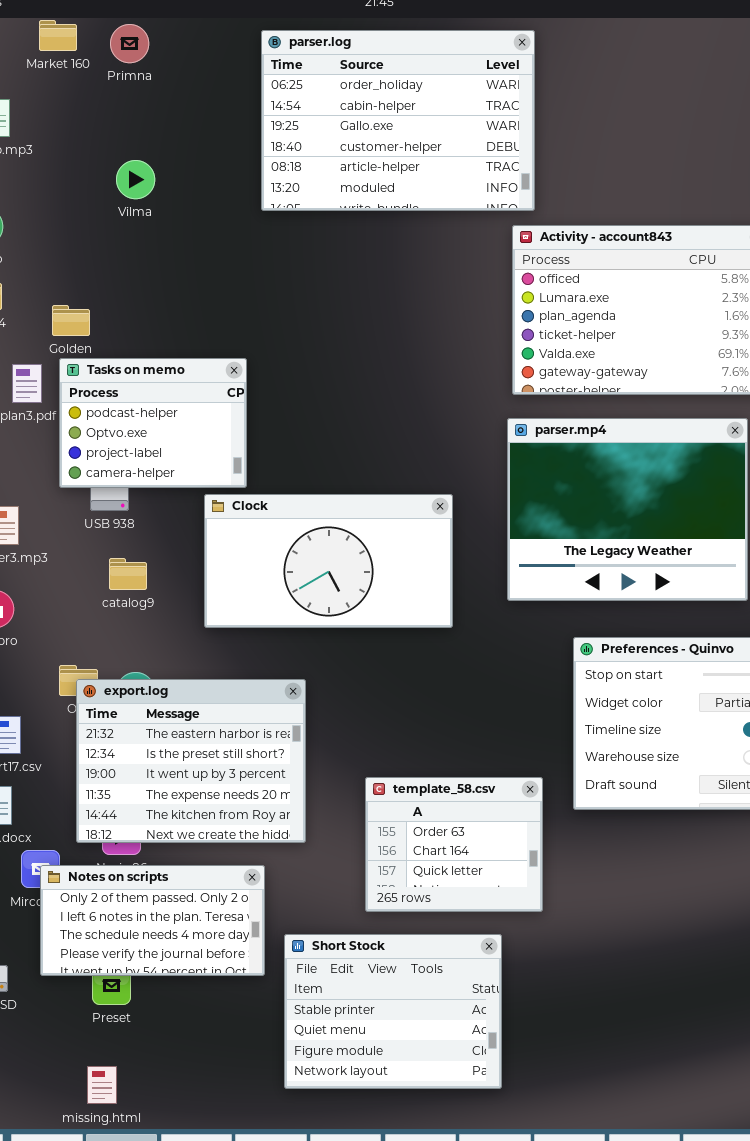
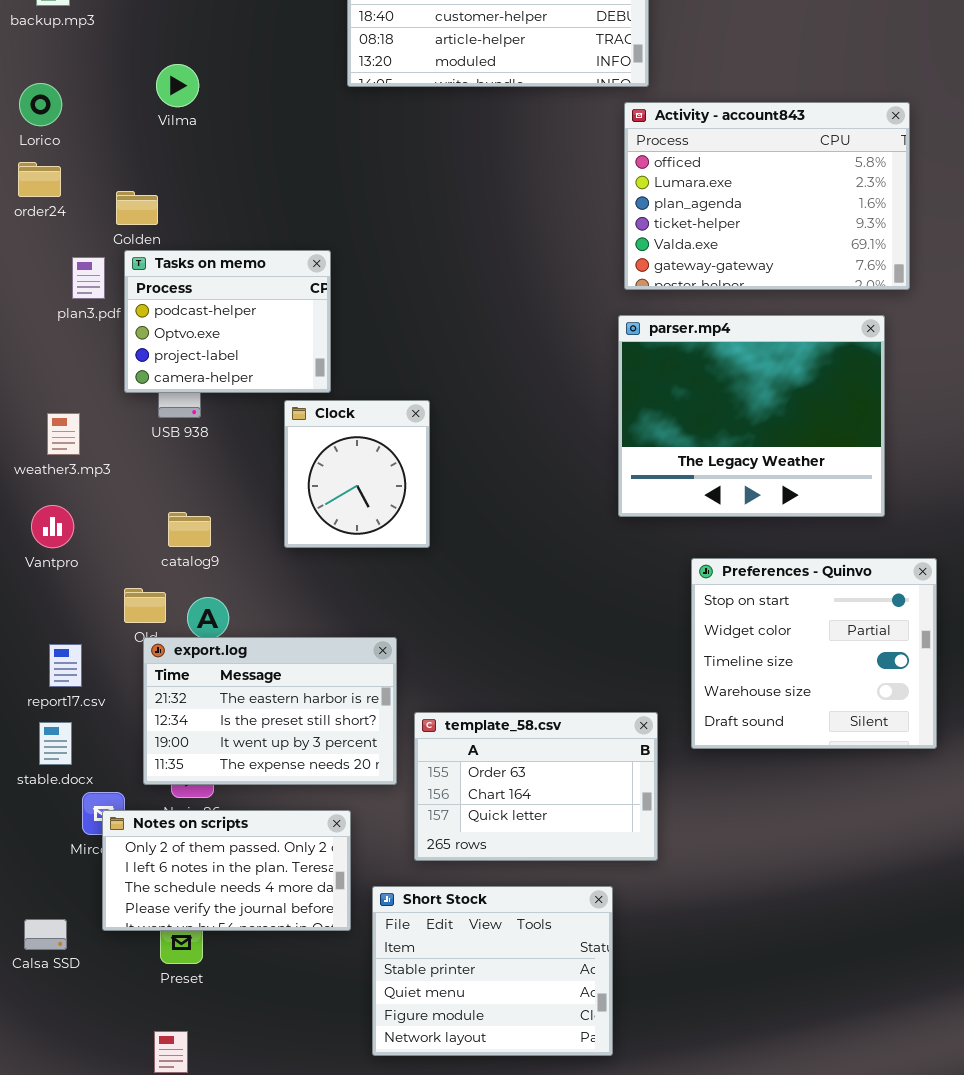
Vilma: [116,160,155,199] -> [156,64,199,107], moved
Clock: [204,494,453,628] -> [284,400,430,548], resized
catalog9: [109,558,147,590] -> [168,512,211,547], moved
export.log: [76,679,306,843] -> [143,637,397,785], resized
template_58.csv: [365,777,543,912] -> [414,712,658,861], resized

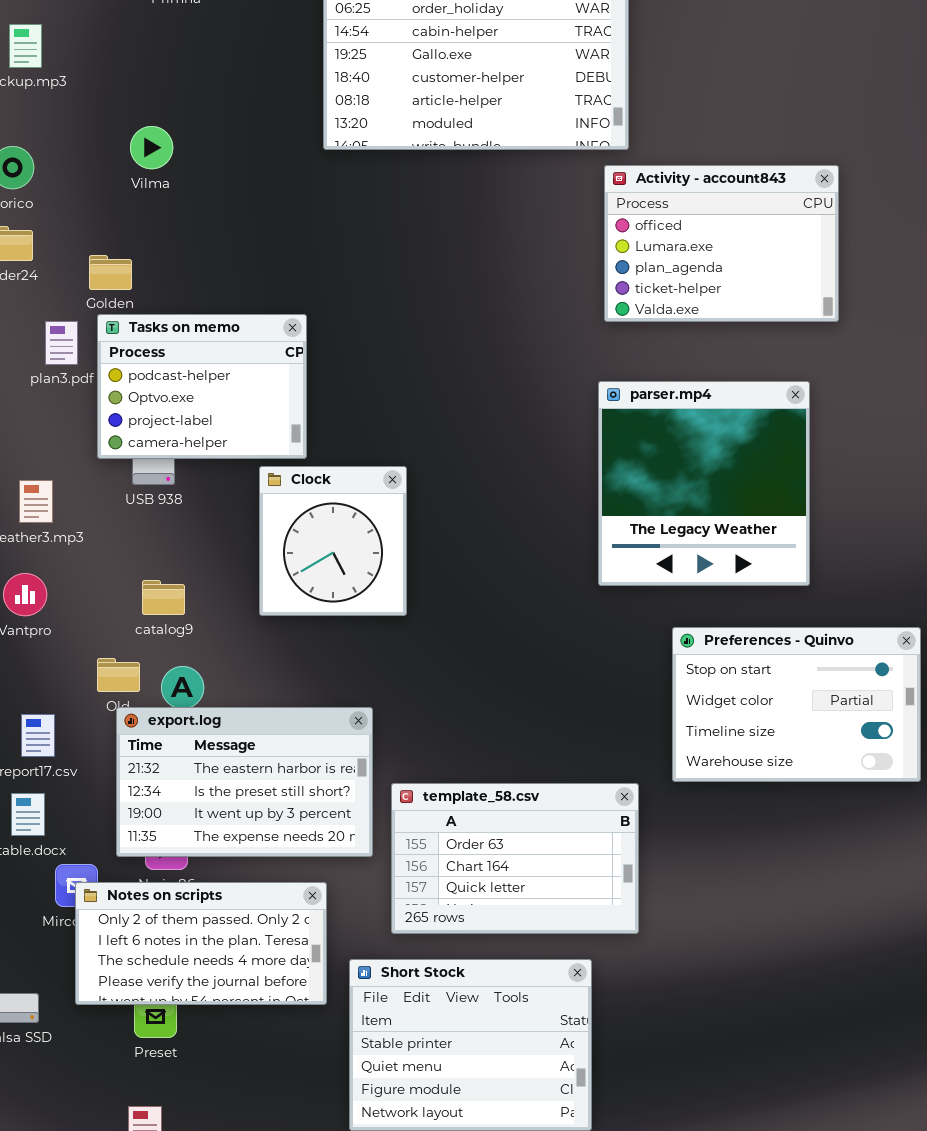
Activity - account843: [624,102,910,290] -> [604,165,839,322], resized
parser.mp4: [618,315,885,517] -> [598,381,810,586], resized
Preferences - Quinvo: [691,558,937,749] -> [672,627,921,782], resized

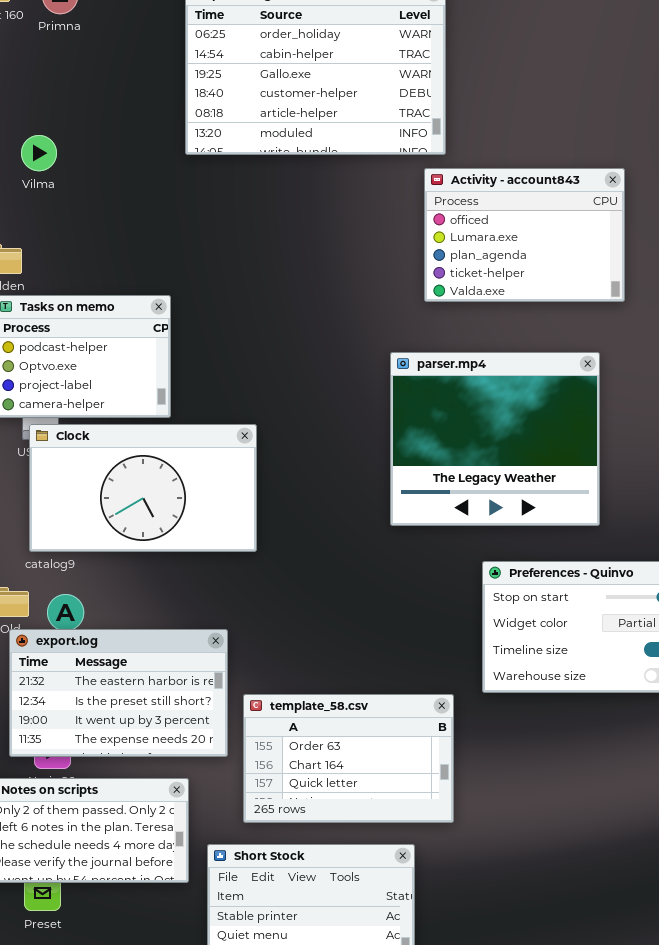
parser.mp4: [598,381,810,586] -> [390,352,600,526], resized
Clock: [259,466,407,616] -> [29,424,257,552], resized

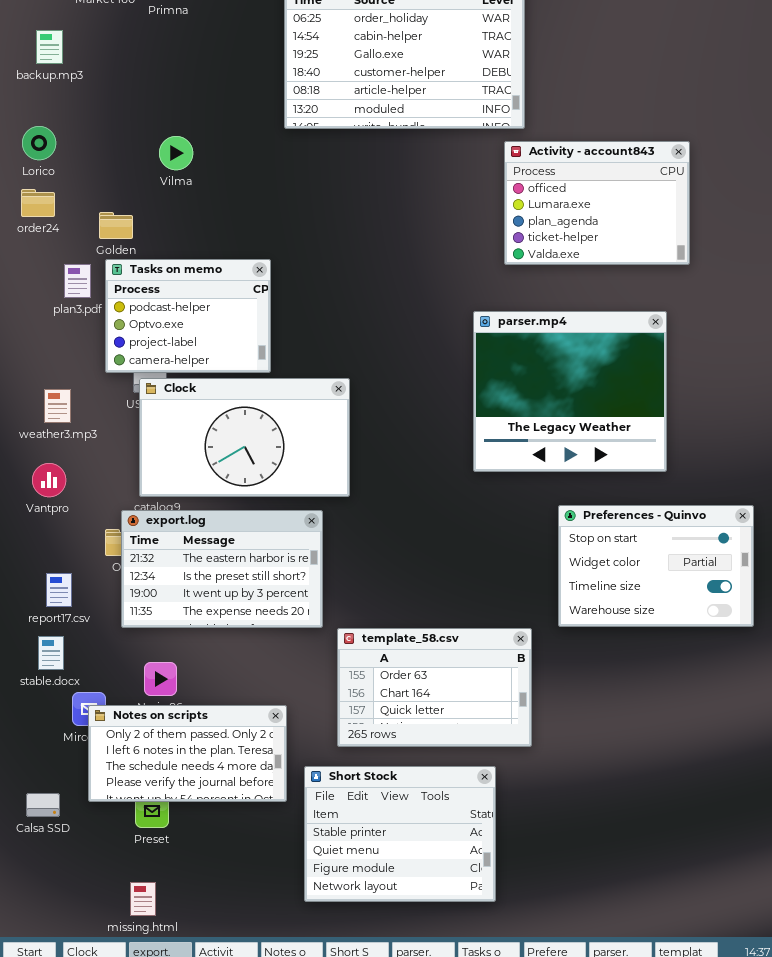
Vilma: [21,135,57,171] -> [159,136,193,170], moved
export.log: [9,629,228,757] -> [121,510,323,628], moved

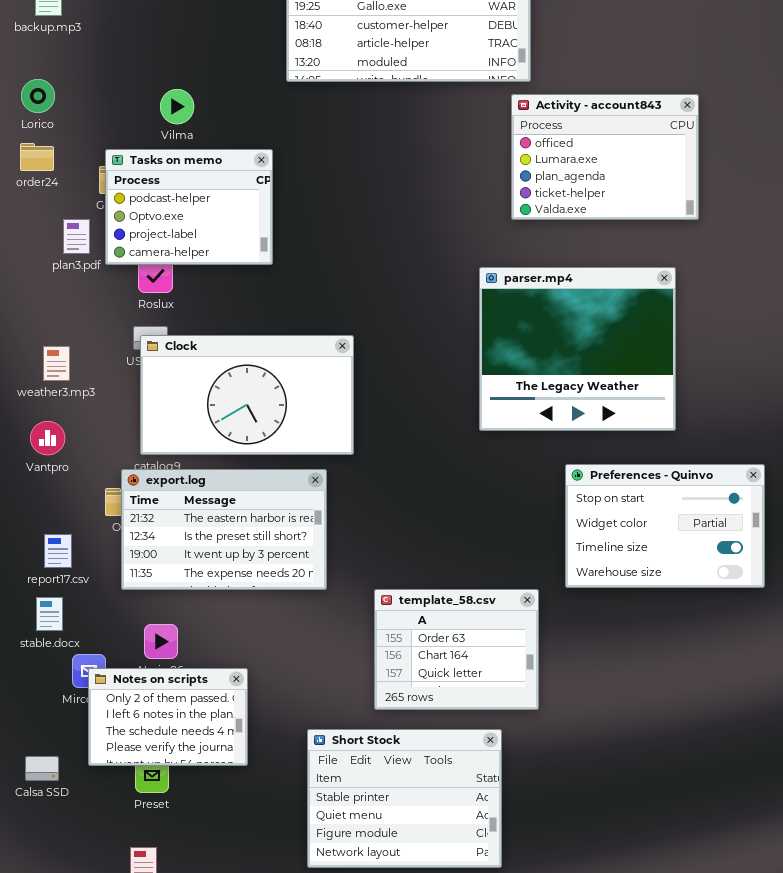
Tasks on memo: [105,259,271,373] -> [105,149,273,265], moved
template_58.csv: [337,628,532,747] -> [374,589,539,710], resized
Notes on scripts: [88,705,287,802] -> [88,668,248,766], resized

